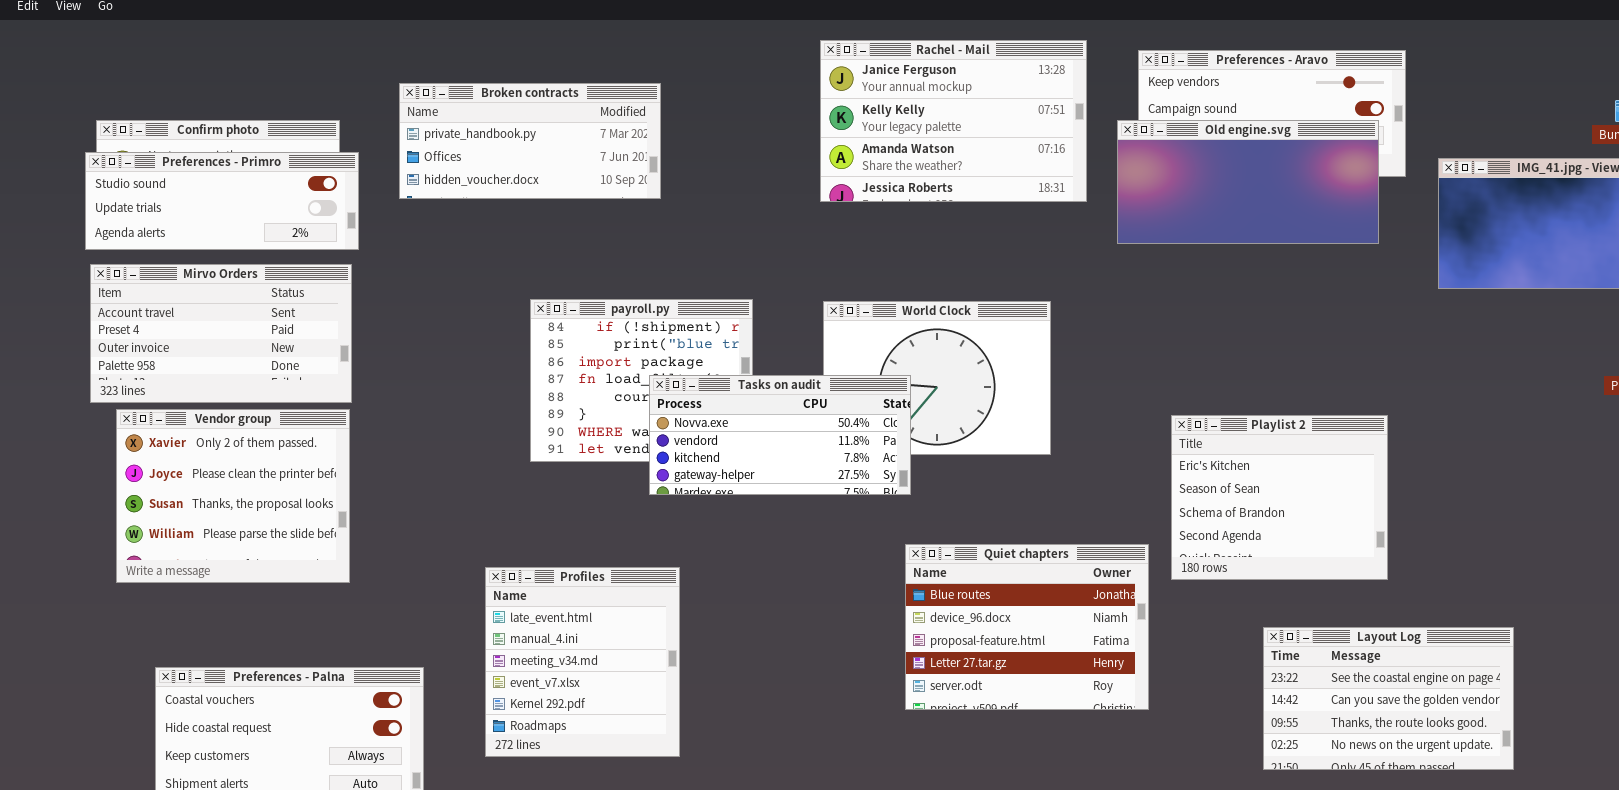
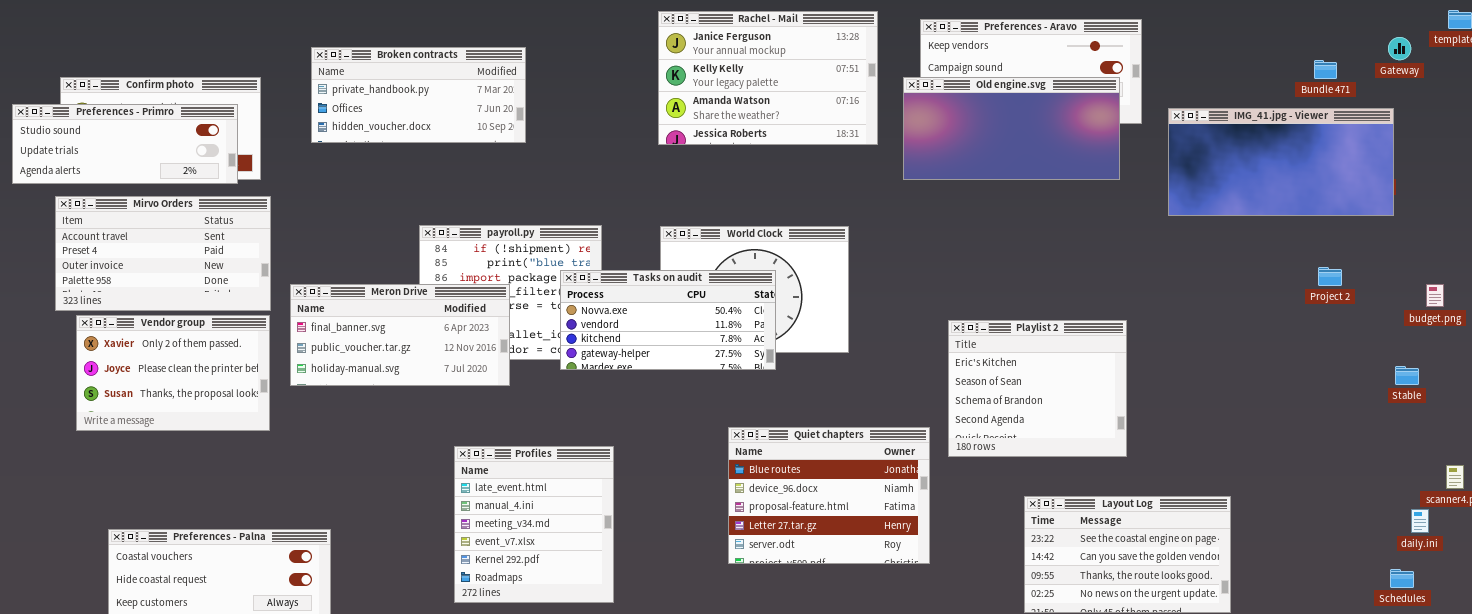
Preferences - Primro: [85,152,359,250] -> [12,104,238,184], moved
Meron Drive: none -> [290,284,510,386], opened
Tasks on audit: [649,375,911,495] -> [560,270,776,370], moved
Vendor group: [116,409,350,583] -> [76,315,270,431], resized
Profiles: [485,567,680,757] -> [454,446,614,603], moved

